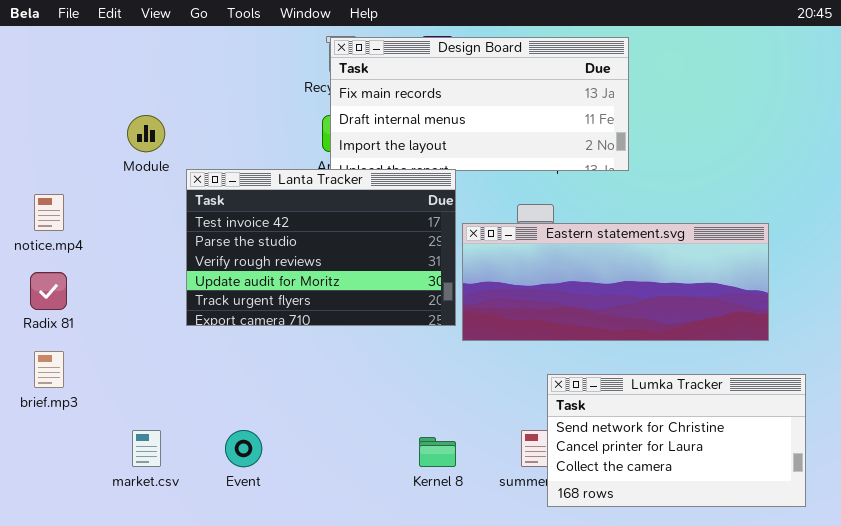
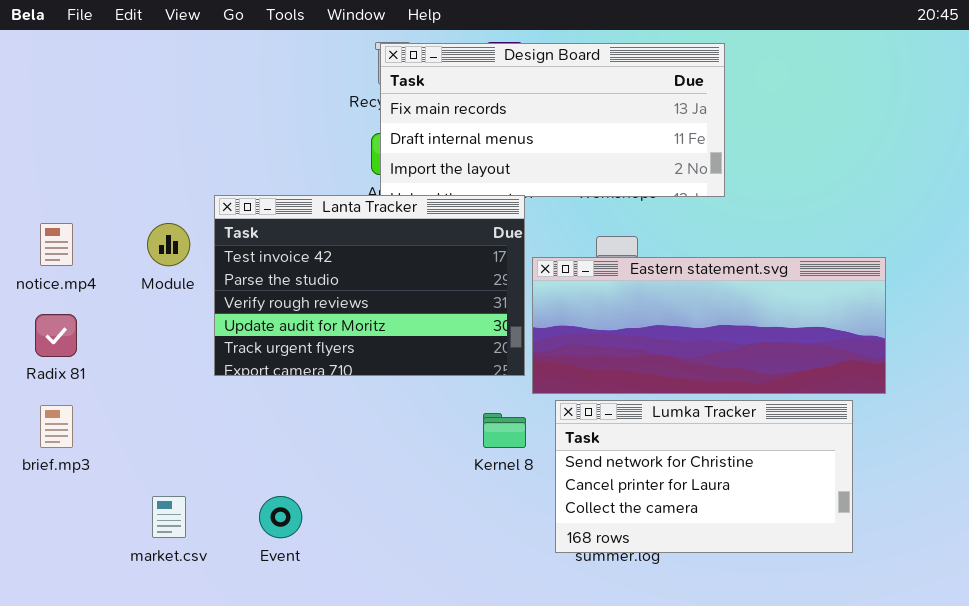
Module: [127,115,165,152] -> [147,223,190,266], moved
Lumka Tracker: [547,374,806,507] -> [555,400,853,553], moved
Kernel 8: [419,437,456,467] -> [483,413,526,448], moved

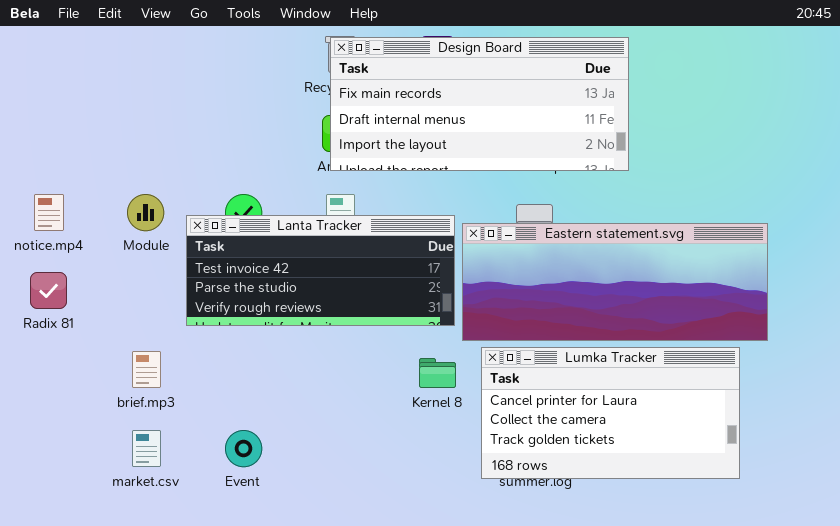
Lanta Tracker: [214,195,525,376] -> [186,215,455,326], resized
Lumka Tracker: [555,400,853,553] -> [481,347,740,479], scrolled down 1 row
brief.mp3: [40,405,73,448] -> [132,351,161,388], moved

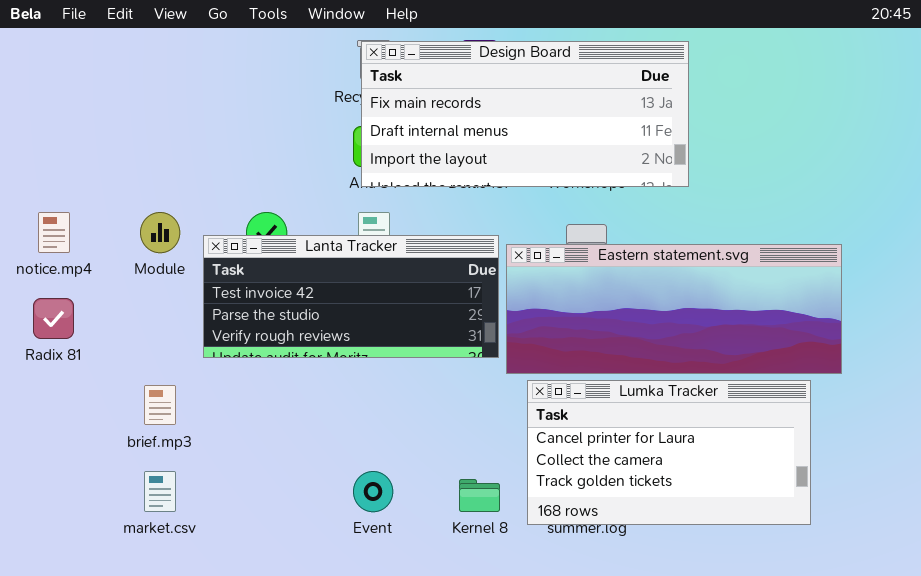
Kernel 8: [419,358,456,388] -> [459,479,500,512], moved
Event: [225,430,262,467] -> [353,471,393,512], moved

